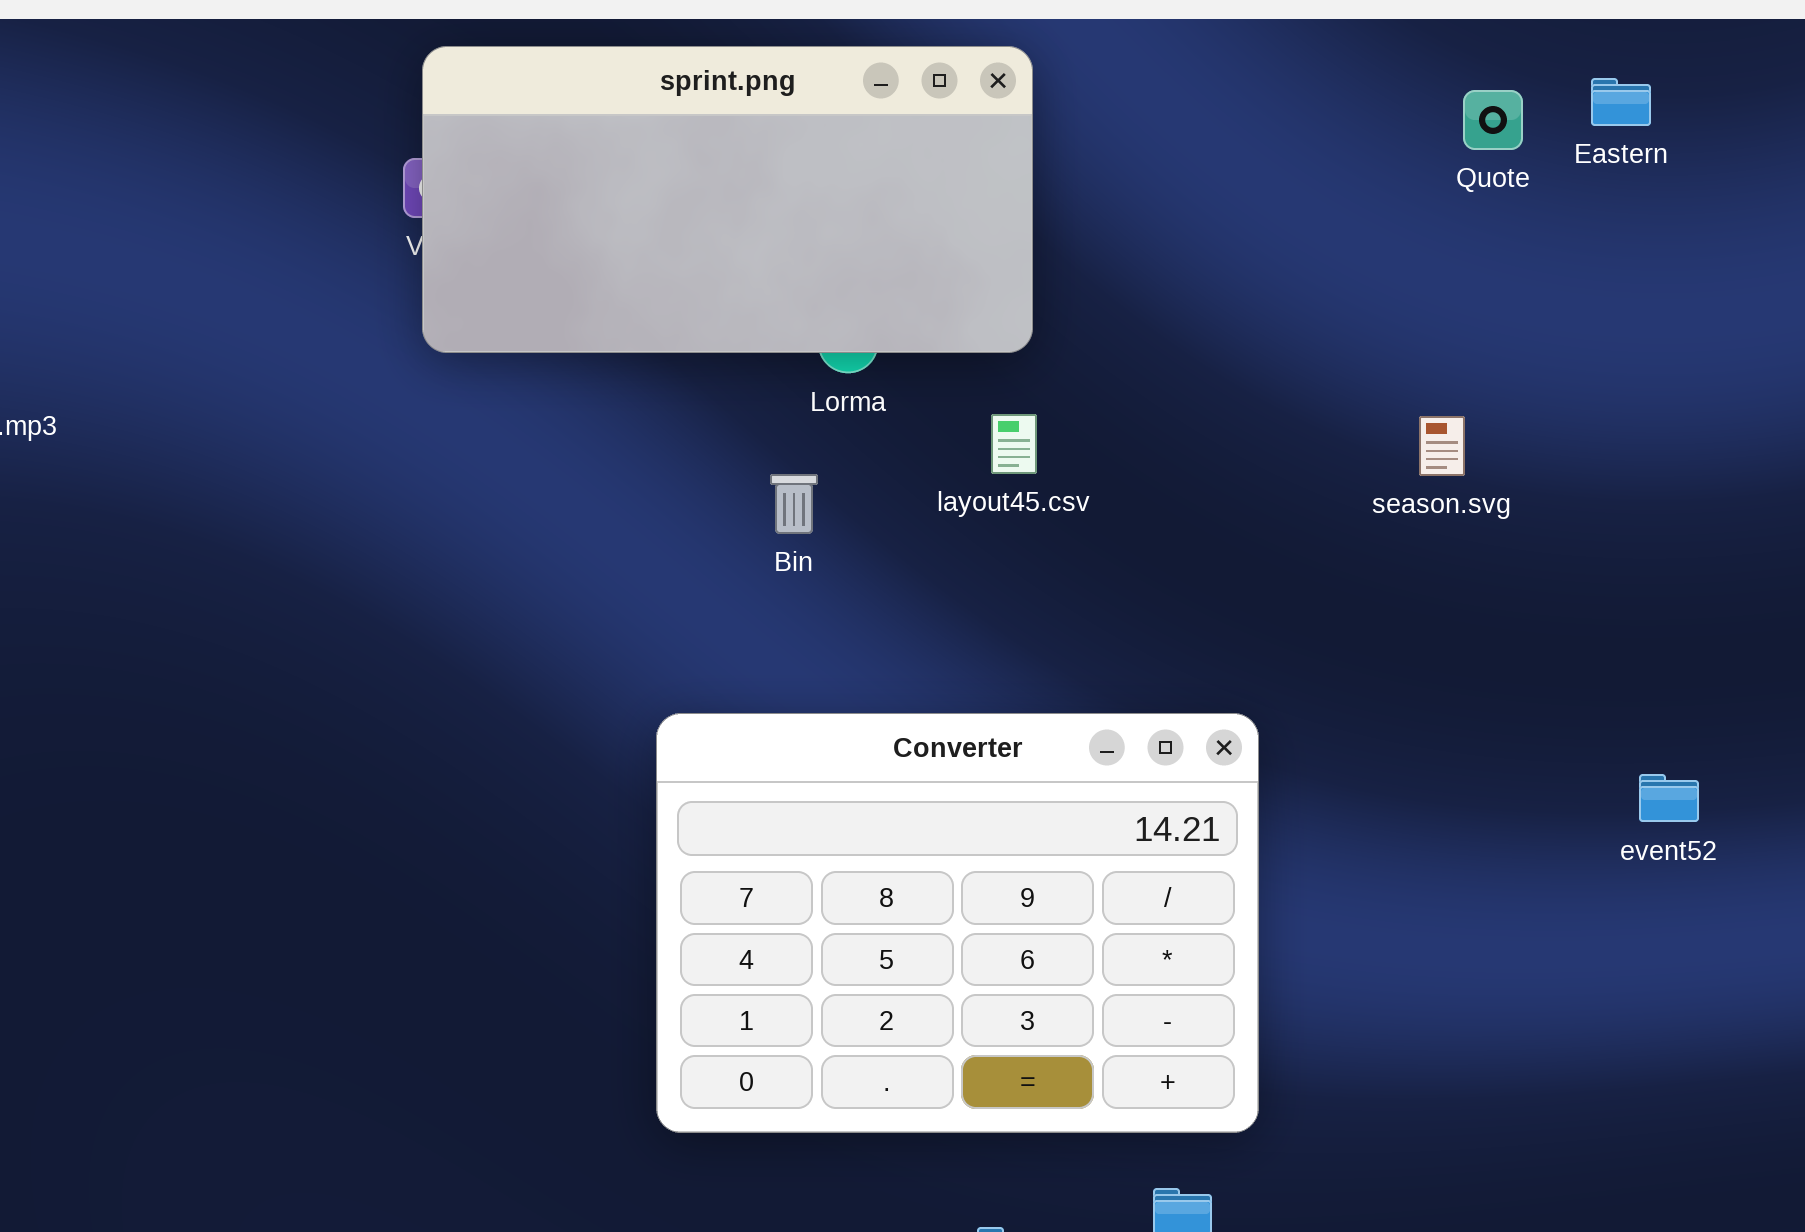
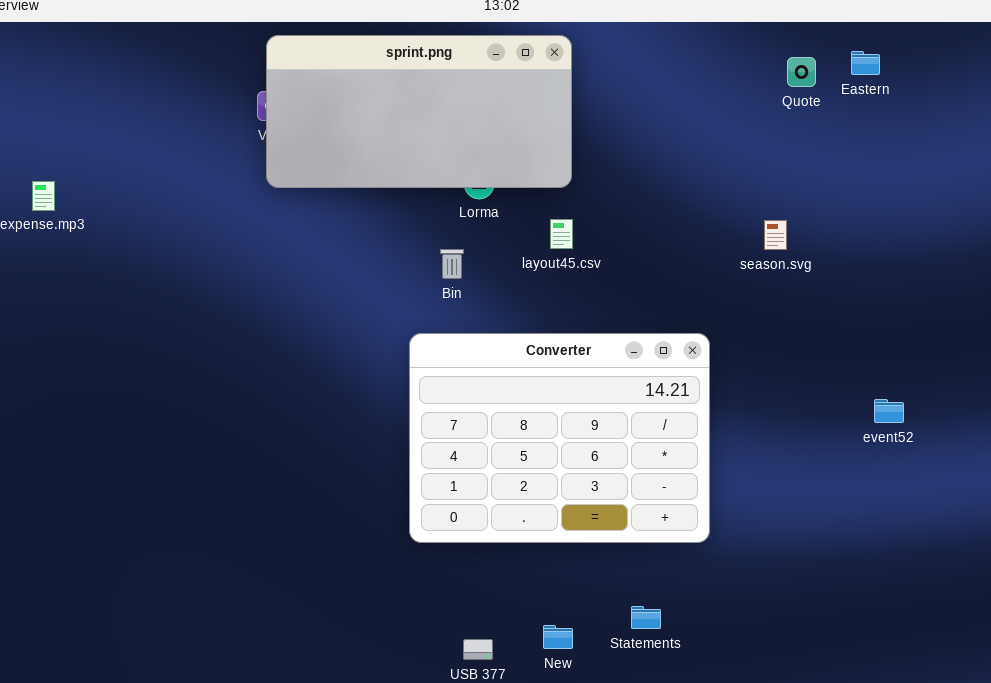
Converter: [656,713,1259,1133] -> [409,333,710,543], moved

